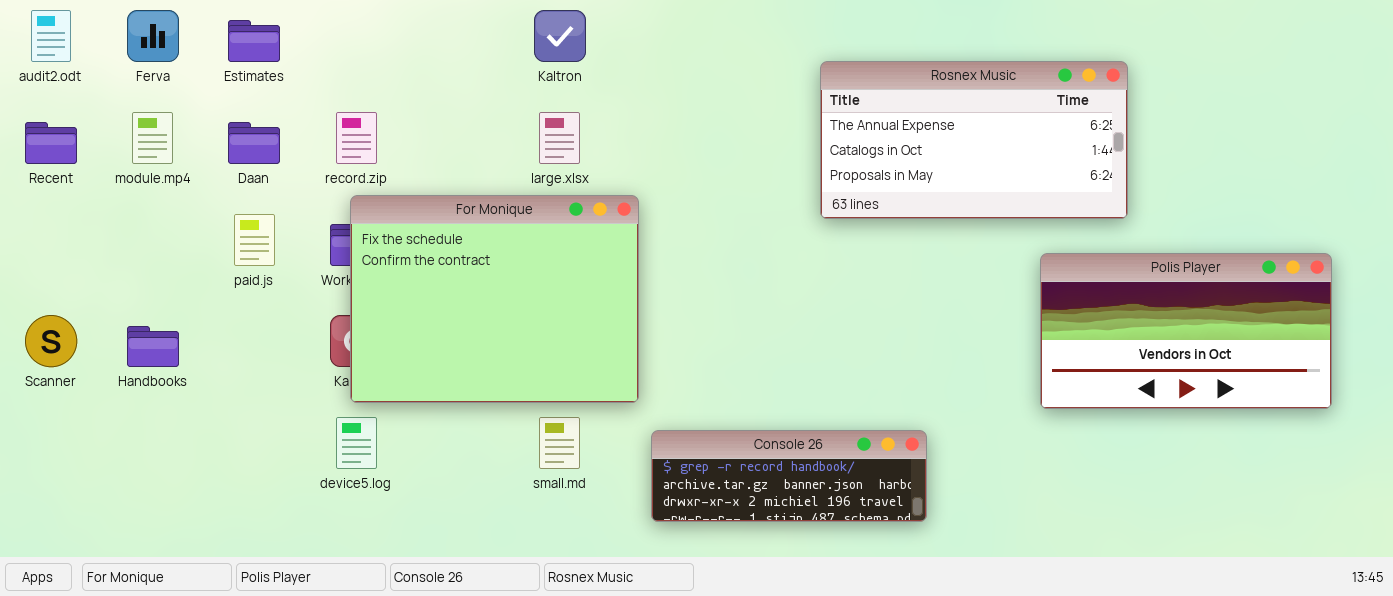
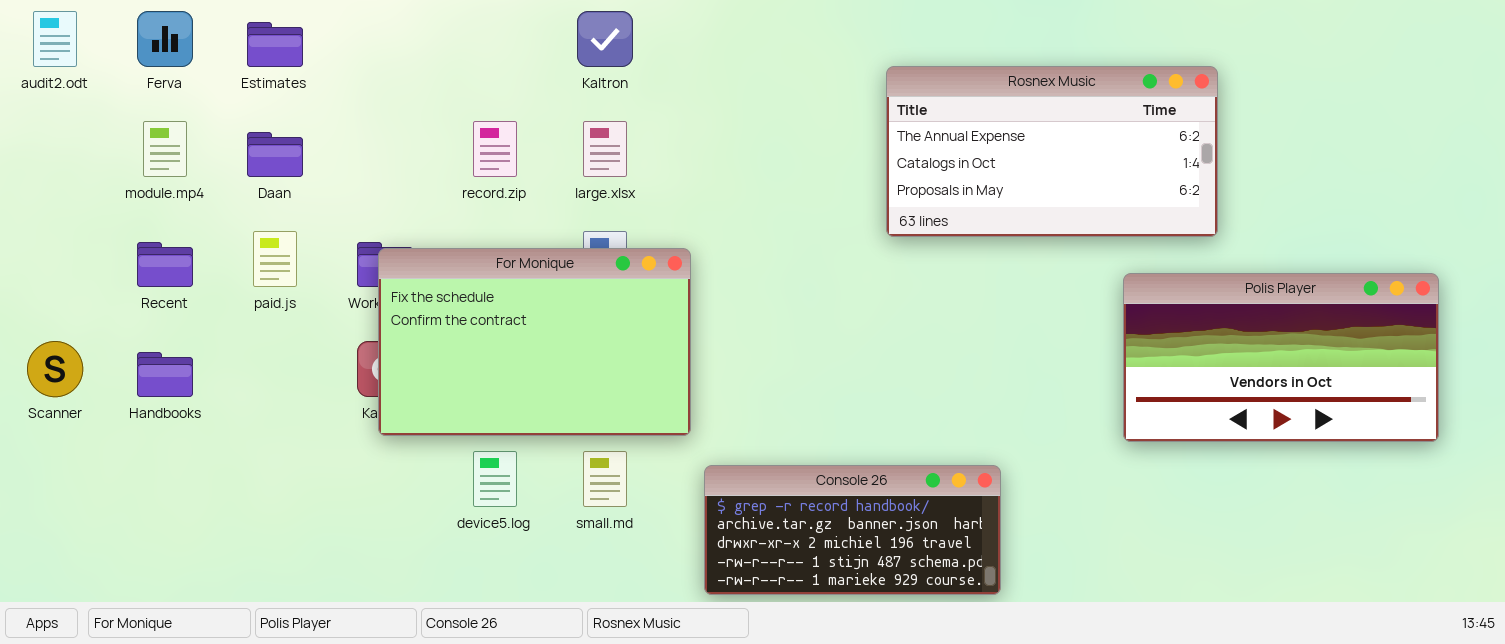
record.zip: [336,112,377,164] -> [473,121,517,177], moved
Recent: [25,122,77,164] -> [137,242,193,287], moved
For Monique: [350,195,639,403] -> [378,248,691,436], resized
device5.log: [336,417,377,469] -> [473,451,517,507], moved
Console 26: [651,430,927,522] -> [704,465,1001,595], resized

